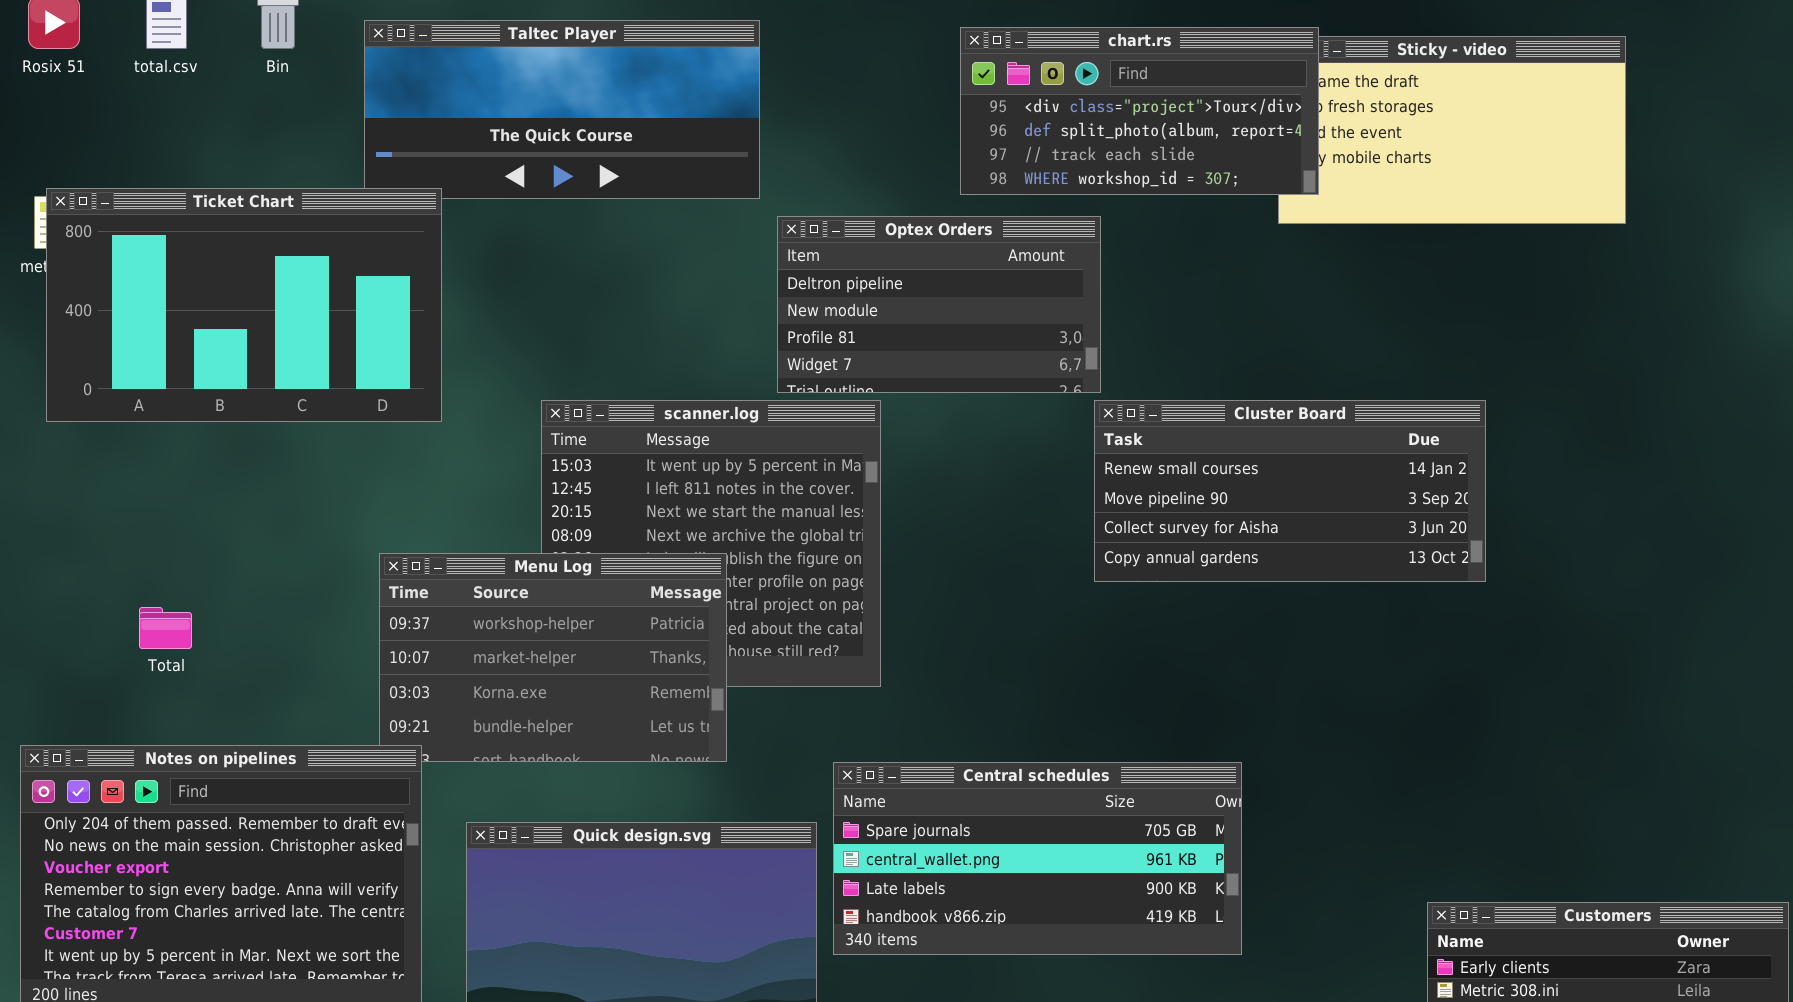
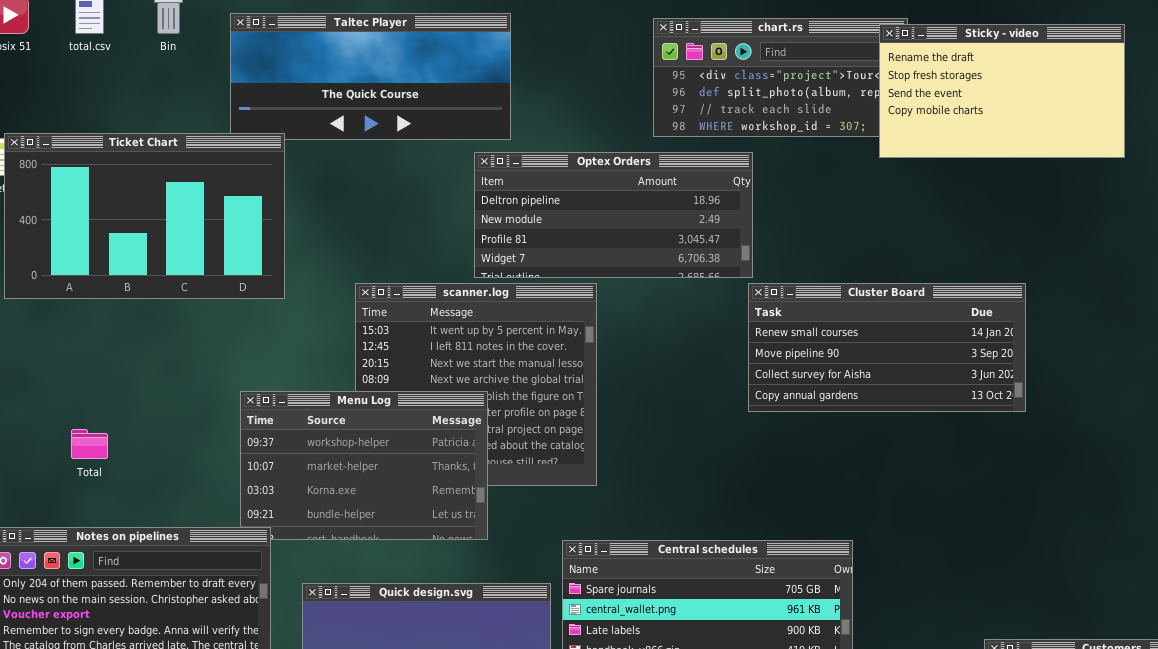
Sticky - video: [1278,36,1626,224] -> [879,24,1125,158], raised
Optex Orders: [777,216,1101,393] -> [474,152,753,278], resized

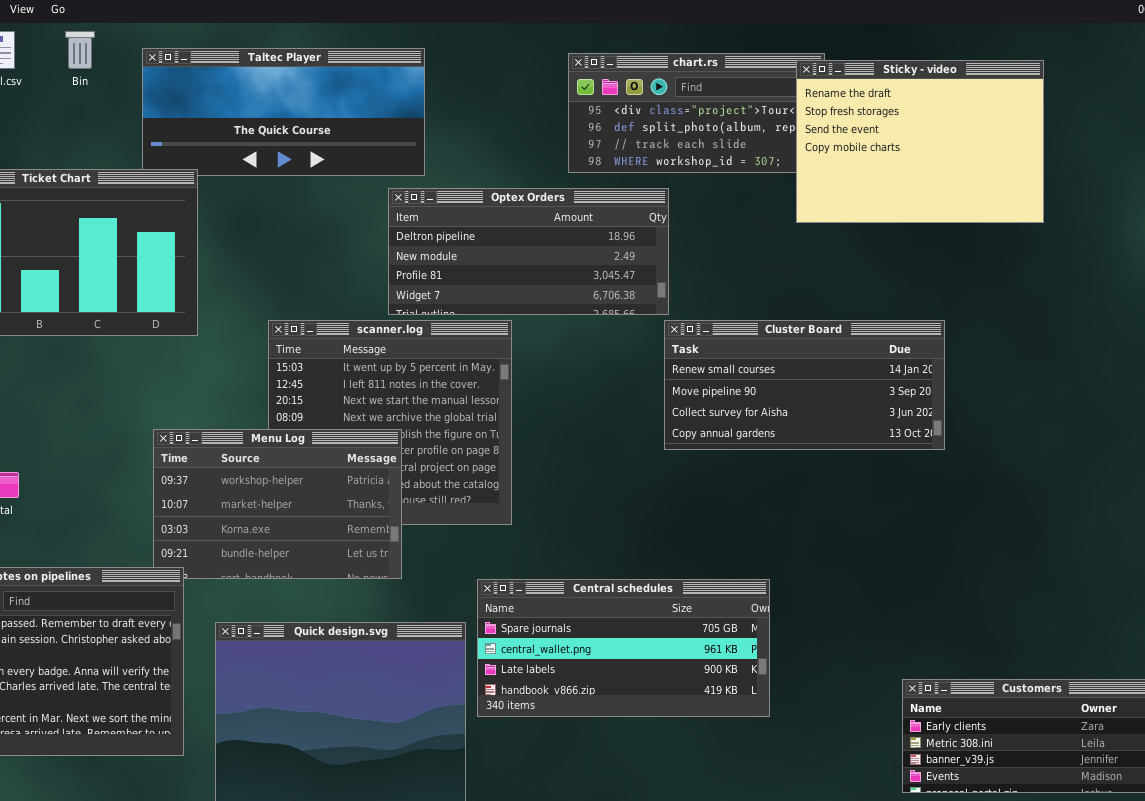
Sticky - video: [879,24,1125,158] -> [796,60,1044,223], resized

